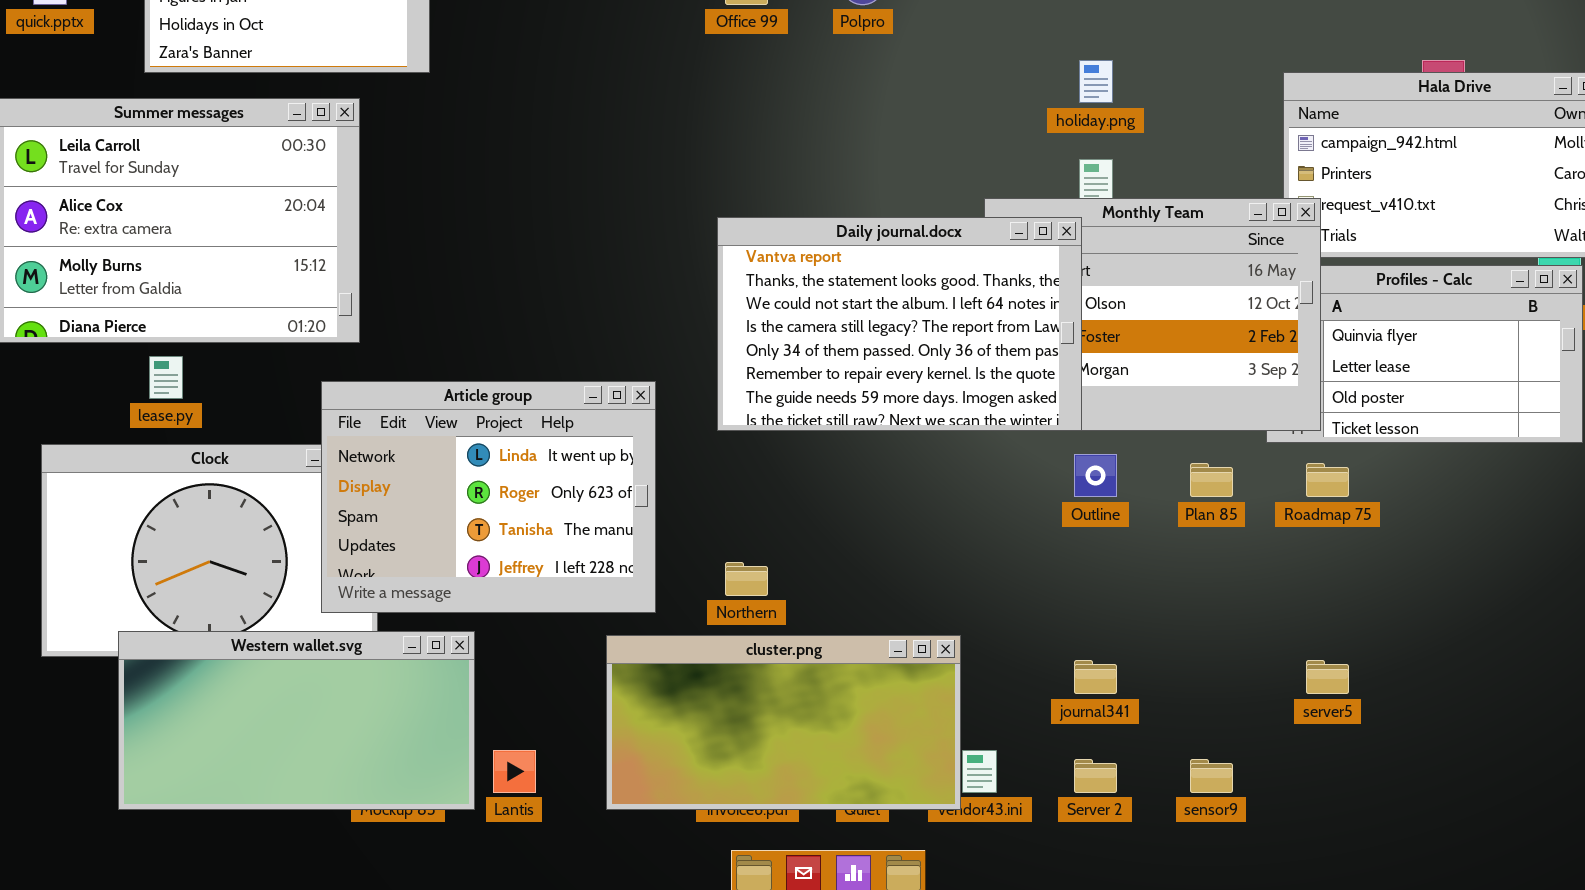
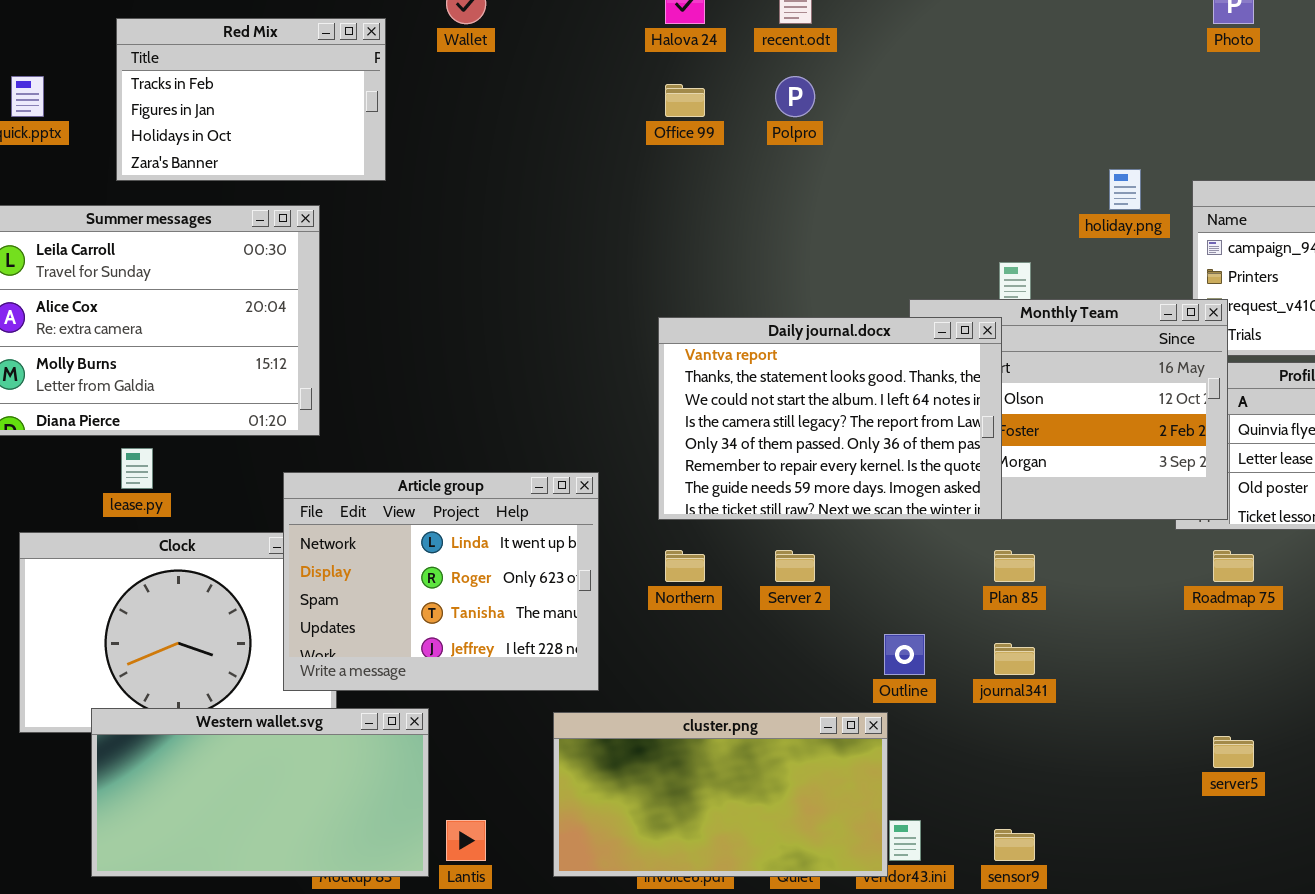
holiday.png: [1079,60,1113,103] -> [1109,169,1141,210], moved
Outline: [1074,454,1117,497] -> [884,634,925,675], moved
Plan 85: [1190,463,1233,497] -> [994,550,1035,582], moved
Northern: [725,562,768,596] -> [665,550,705,582], moved
journal341: [1074,660,1117,694] -> [994,643,1035,675], moved
Server 2: [1074,759,1117,793] -> [775,550,815,582], moved
sensor9: [1190,759,1233,793] -> [994,829,1035,861], moved

